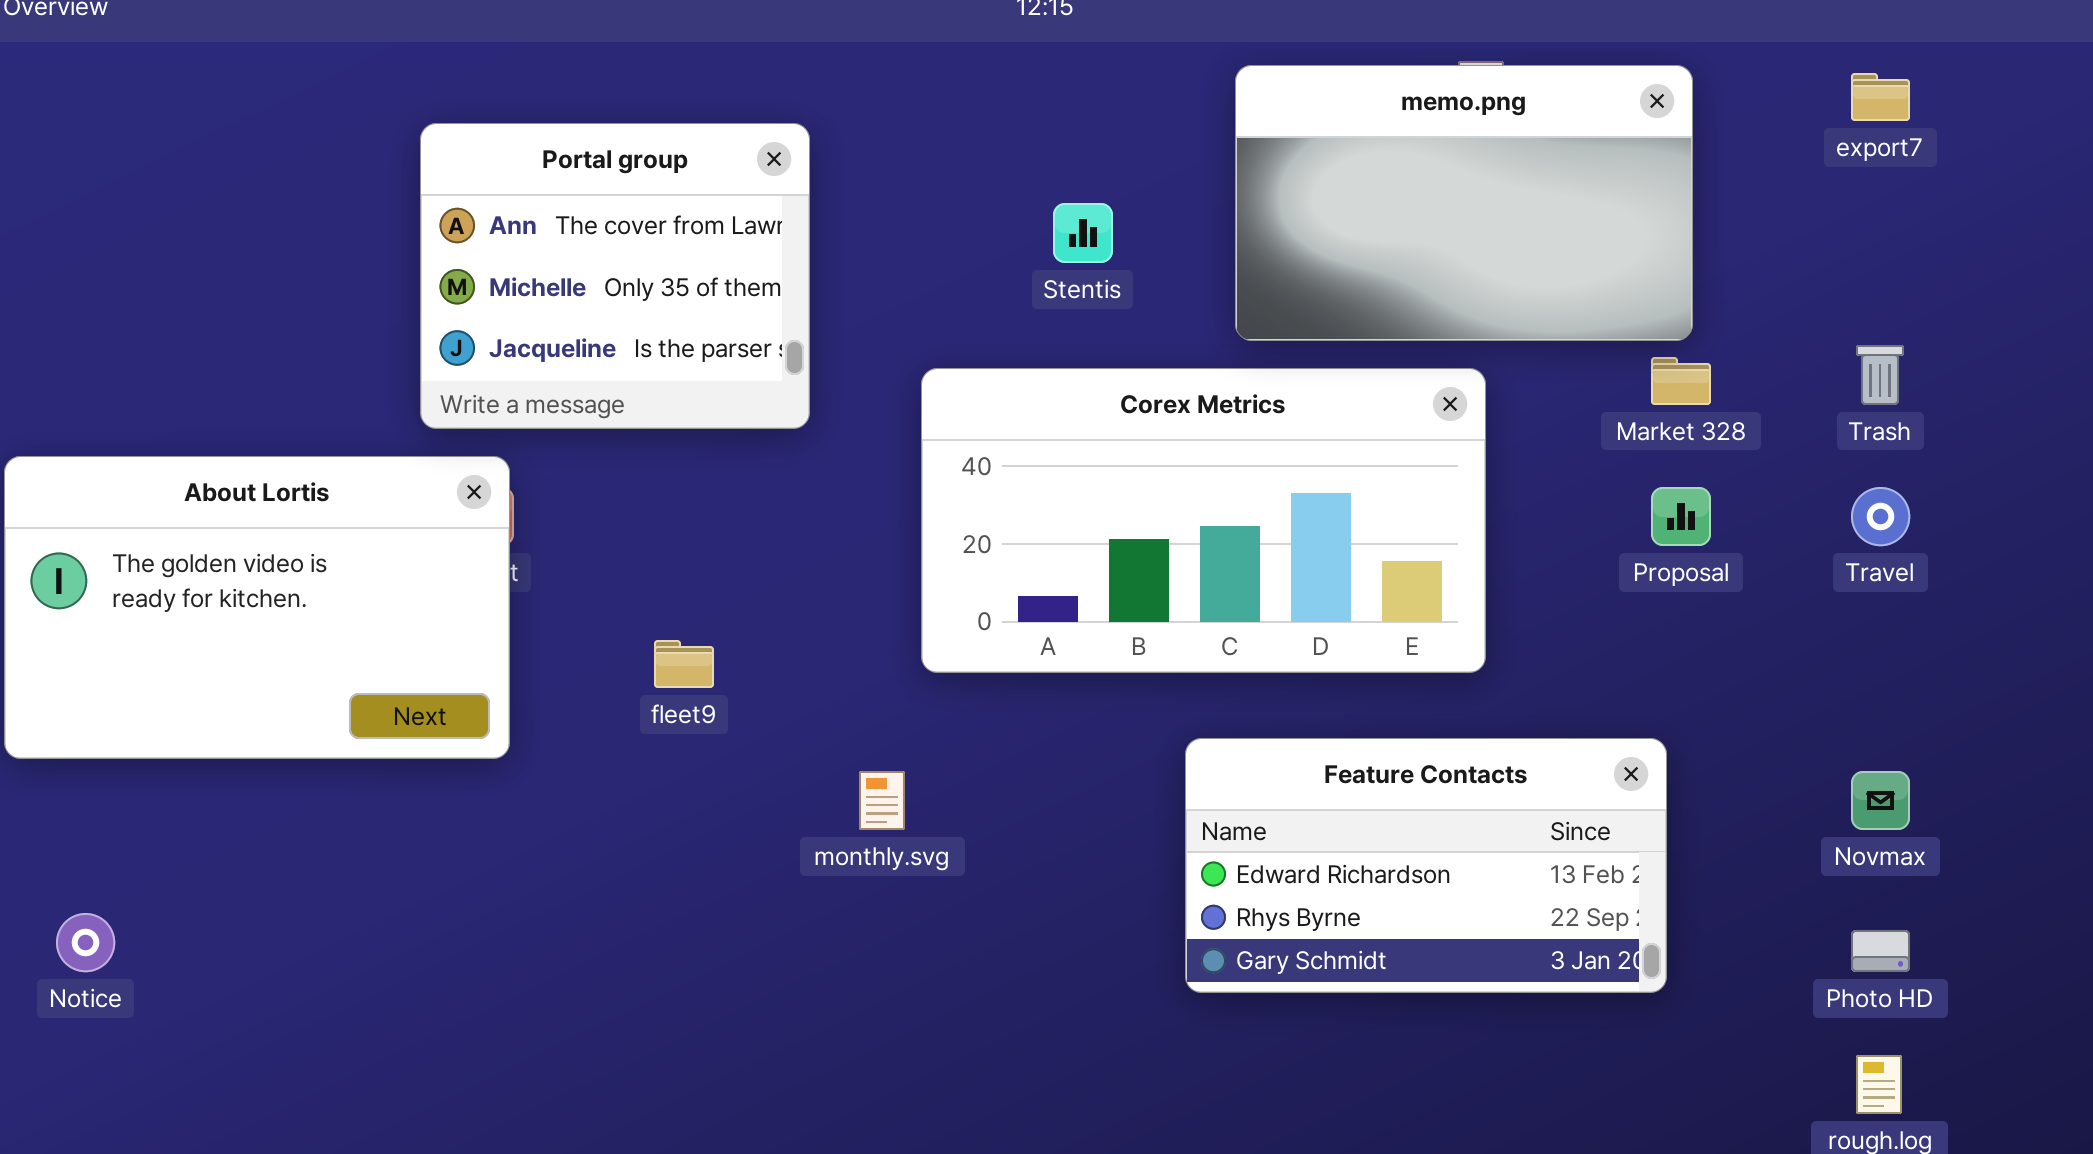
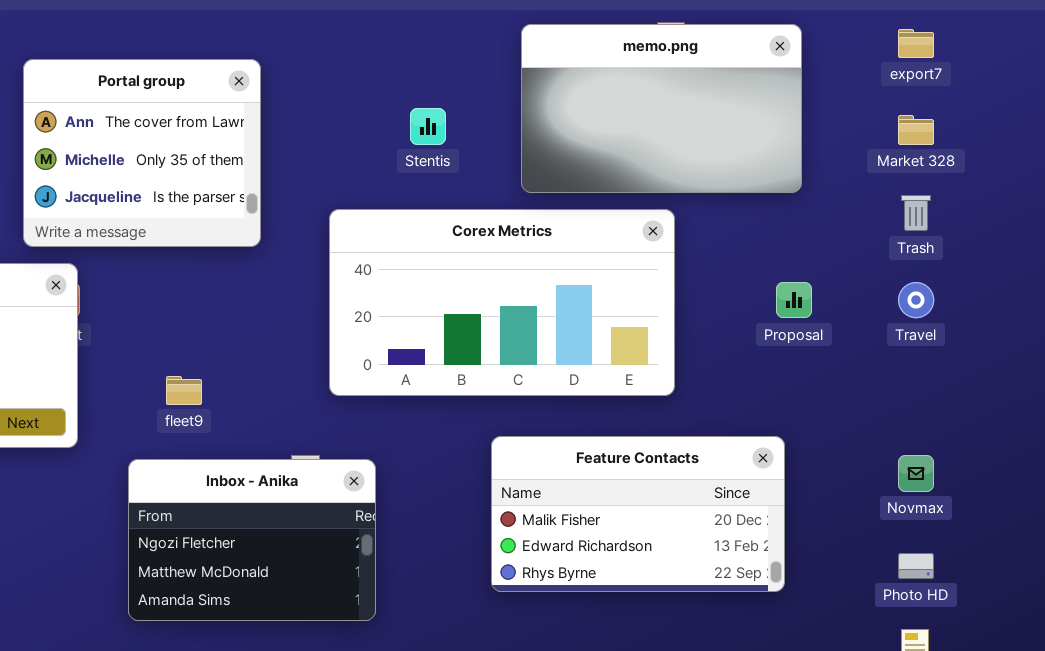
Market 328: [1651,357,1711,405] -> [898,115,934,145], moved
Feature Contacts: [1185,738,1667,993] -> [491,436,785,592], scrolled up 1 row
Inbox - Anika: none -> [128,459,376,621], opened

